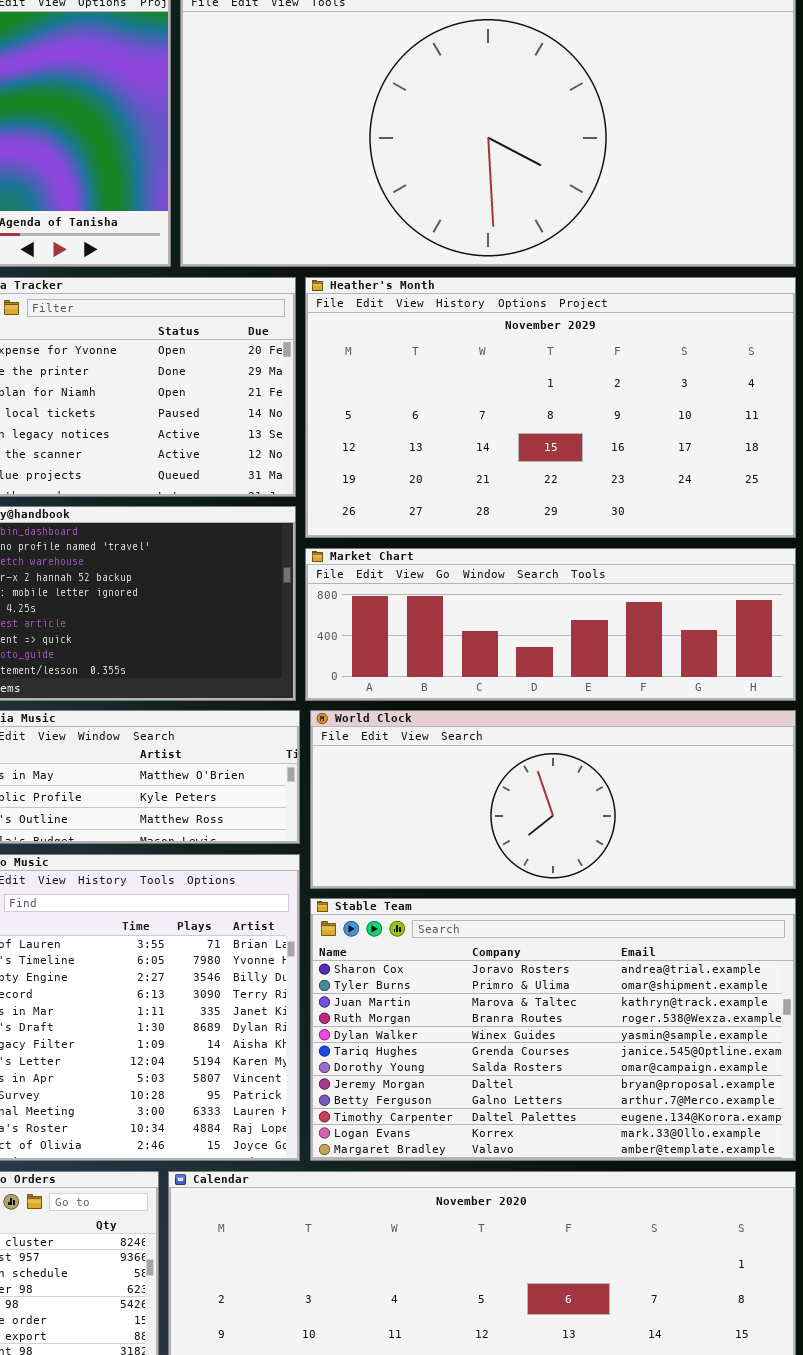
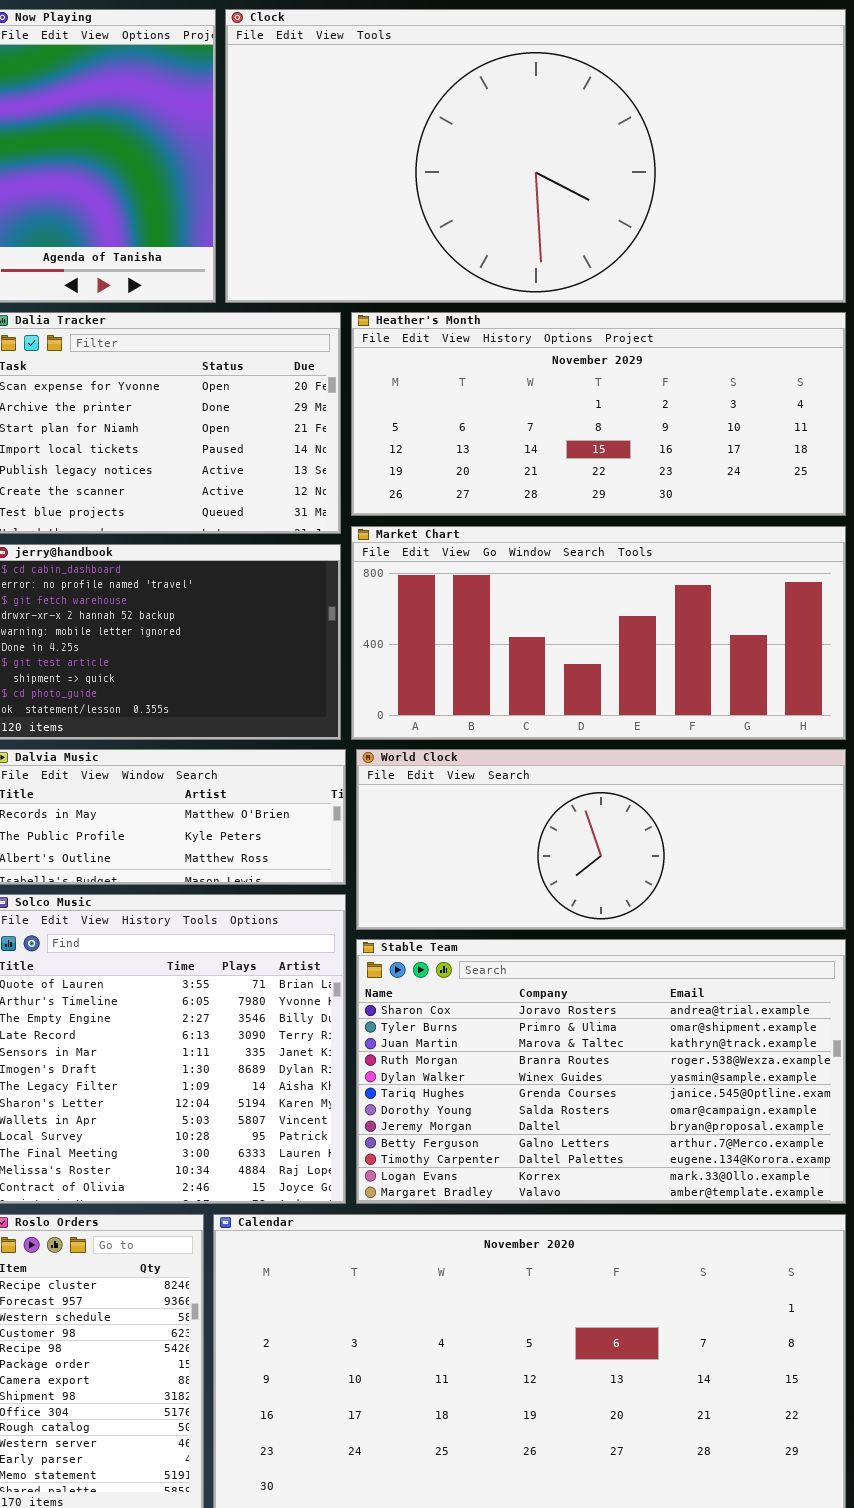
Heather's Month: [305,277,796,538] -> [351,312,846,516], resized
Market Chart: [305,548,796,701] -> [351,526,846,740], resized

